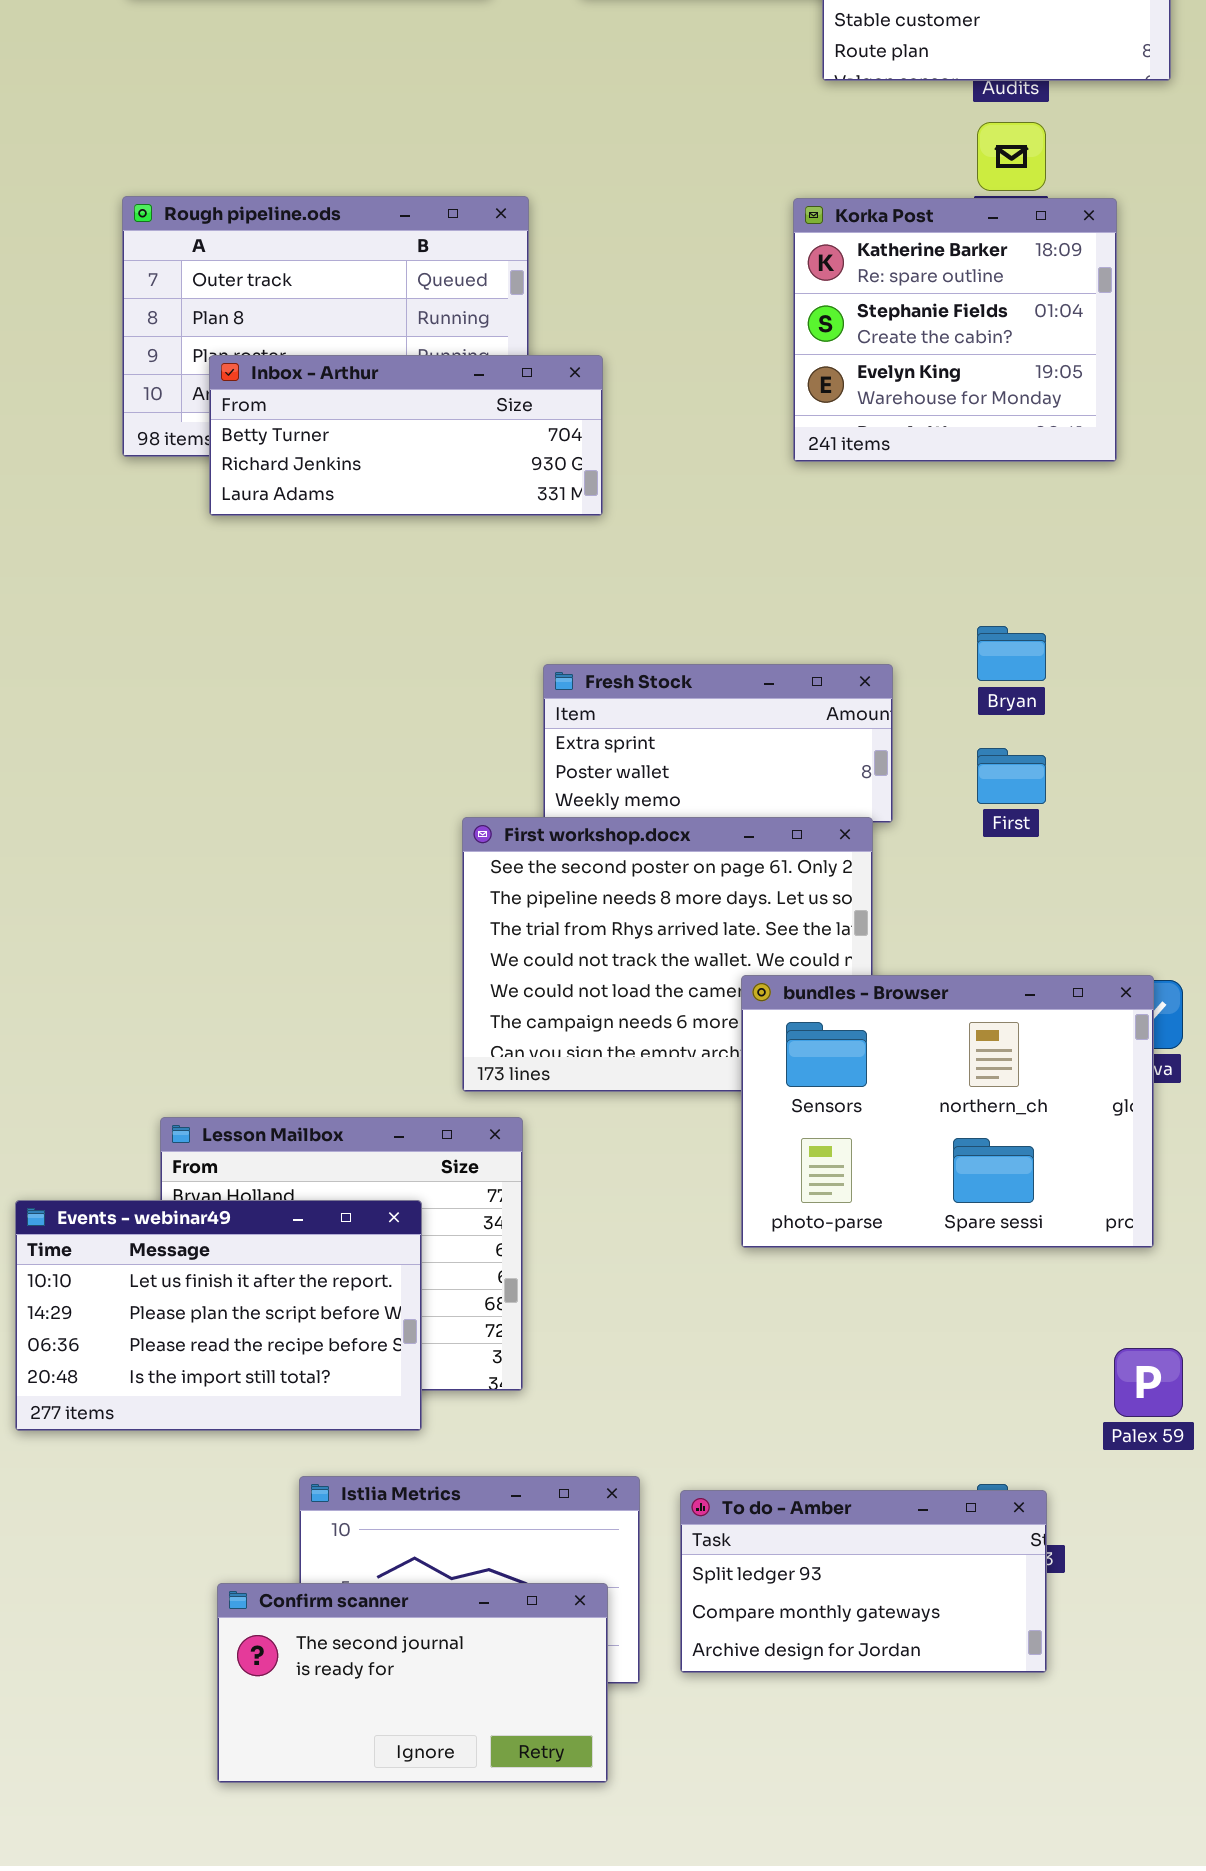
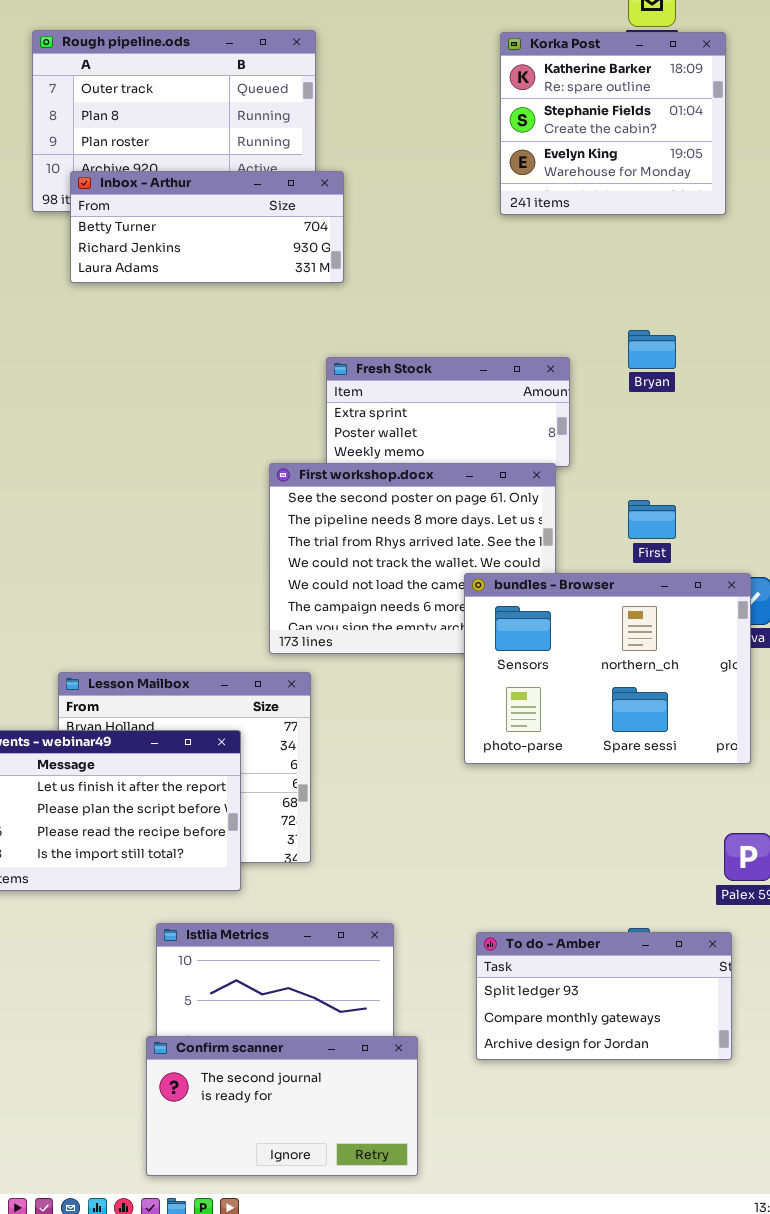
Inbox - Arthur: [209,355,603,516] -> [70,171,344,283], moved
First: [977,748,1046,804] -> [628,500,676,539], moved
To do - Amber: [680,1490,1047,1673] -> [476,932,732,1060], moved
Confirm scanner: [217,1583,608,1783] -> [146,1036,418,1176], moved

